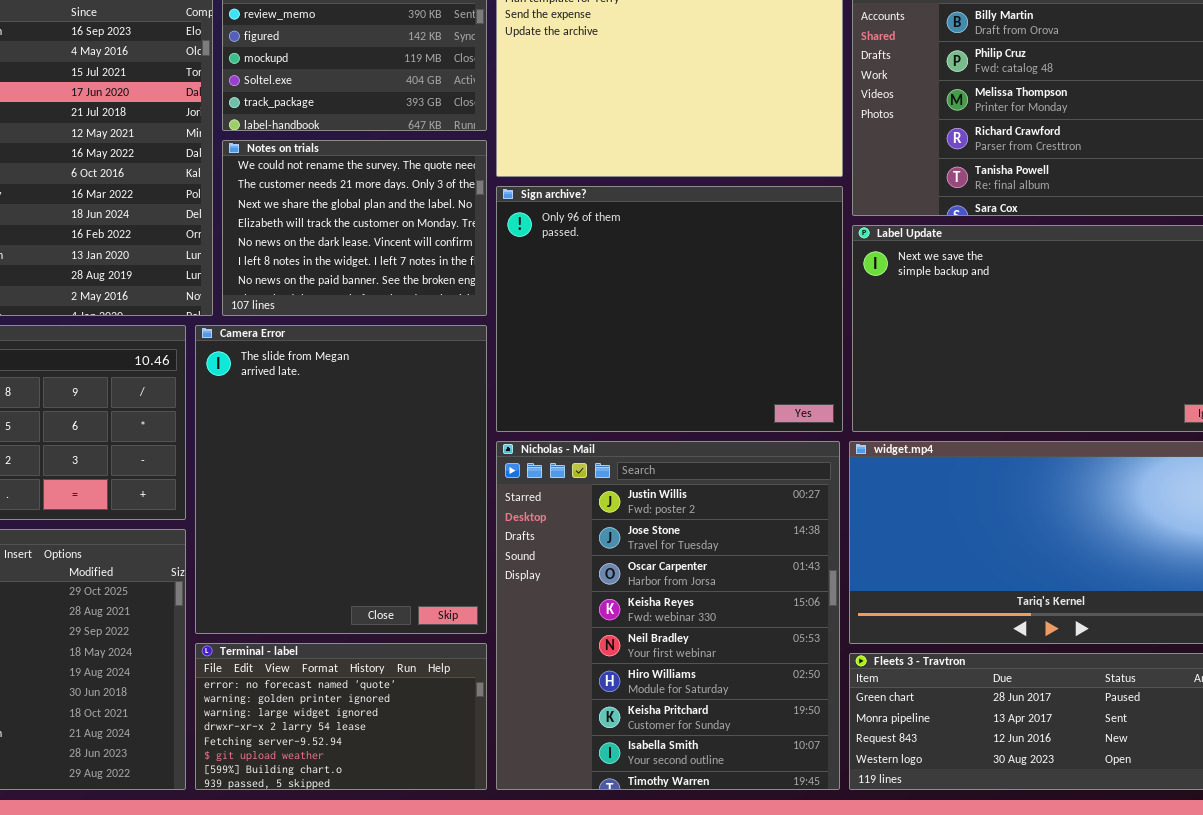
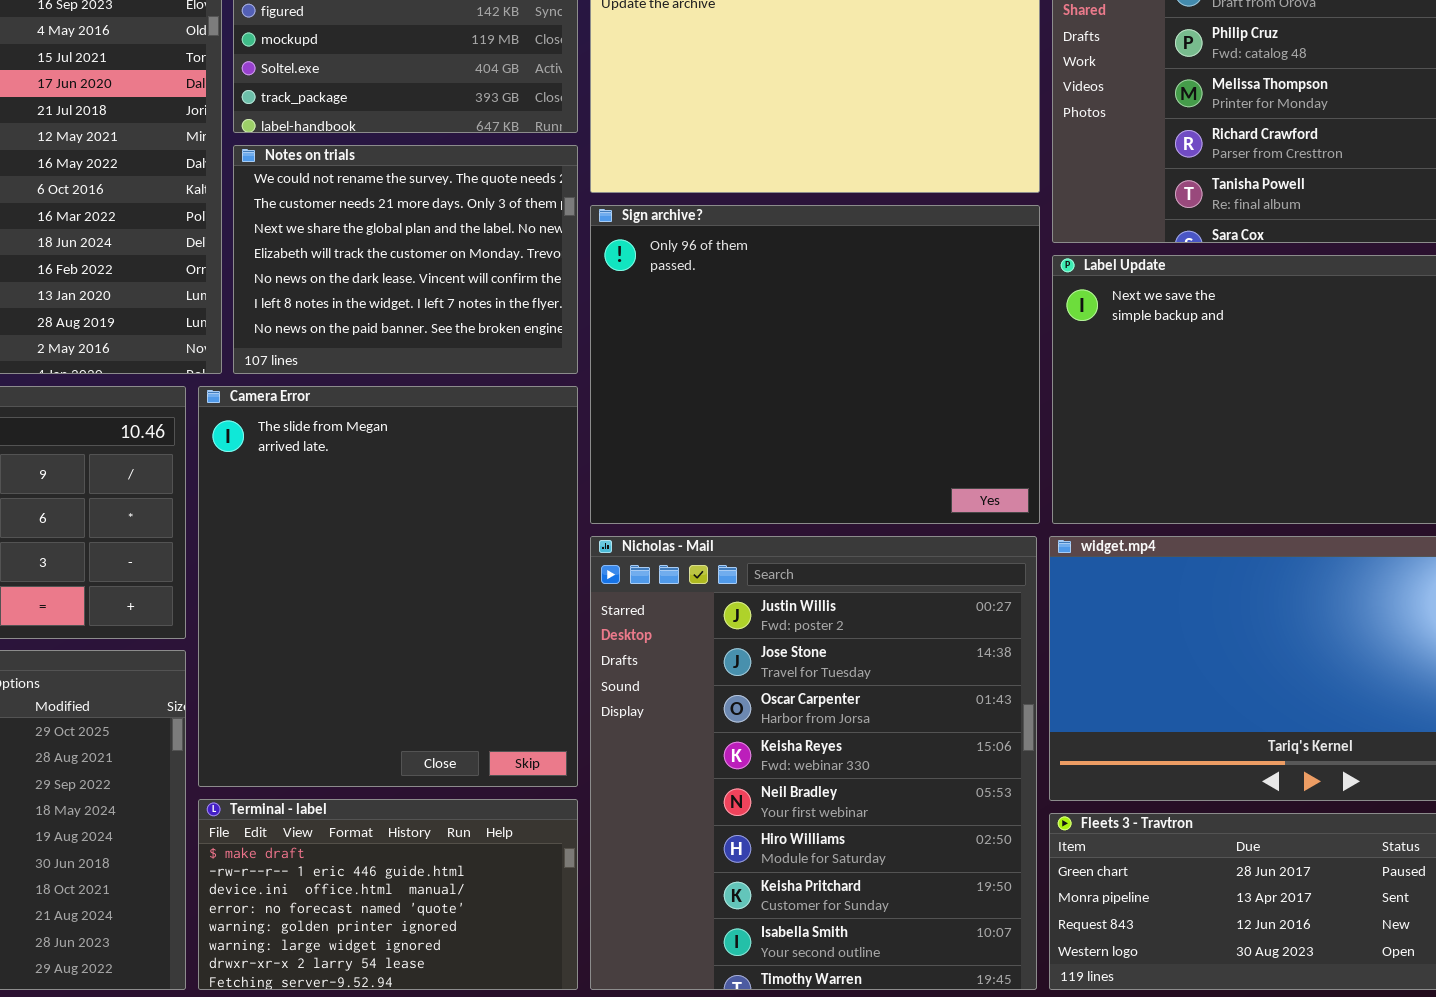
Terminal - label: [195,643,487,790] -> [198,799,578,990], scrolled up 3 rows

